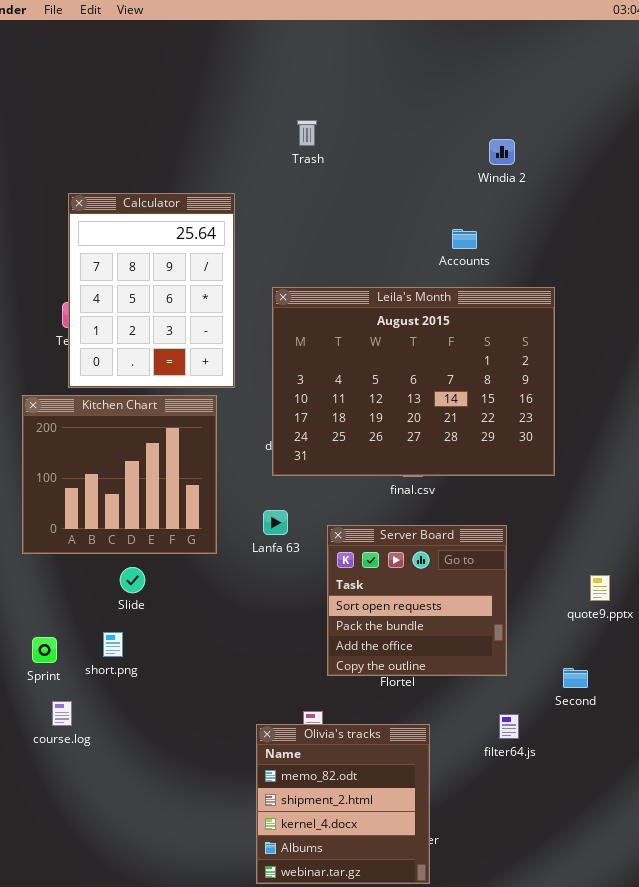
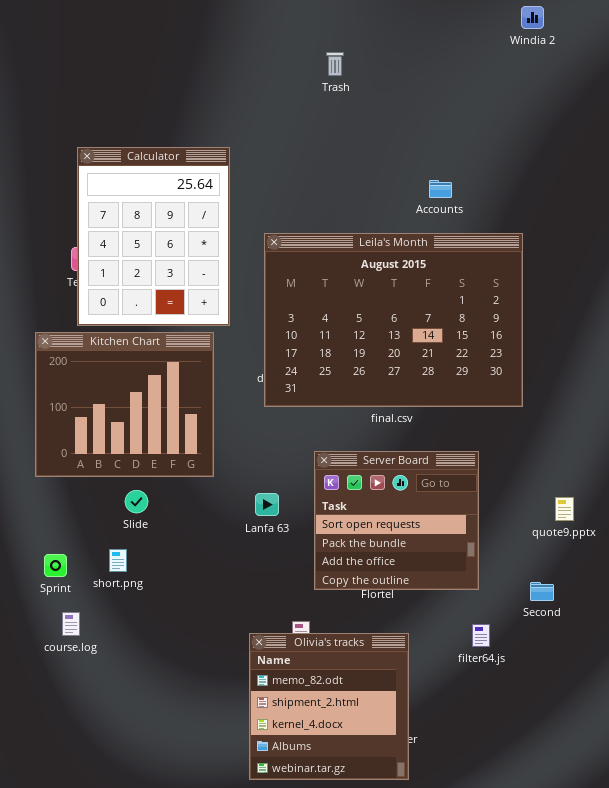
Trash: [297,120,317,146] -> [326,52,344,76], moved
Windia 2: [489,139,515,165] -> [521,6,544,29], moved
Lanfa 63: [263,510,288,535] -> [255,493,279,516], moved

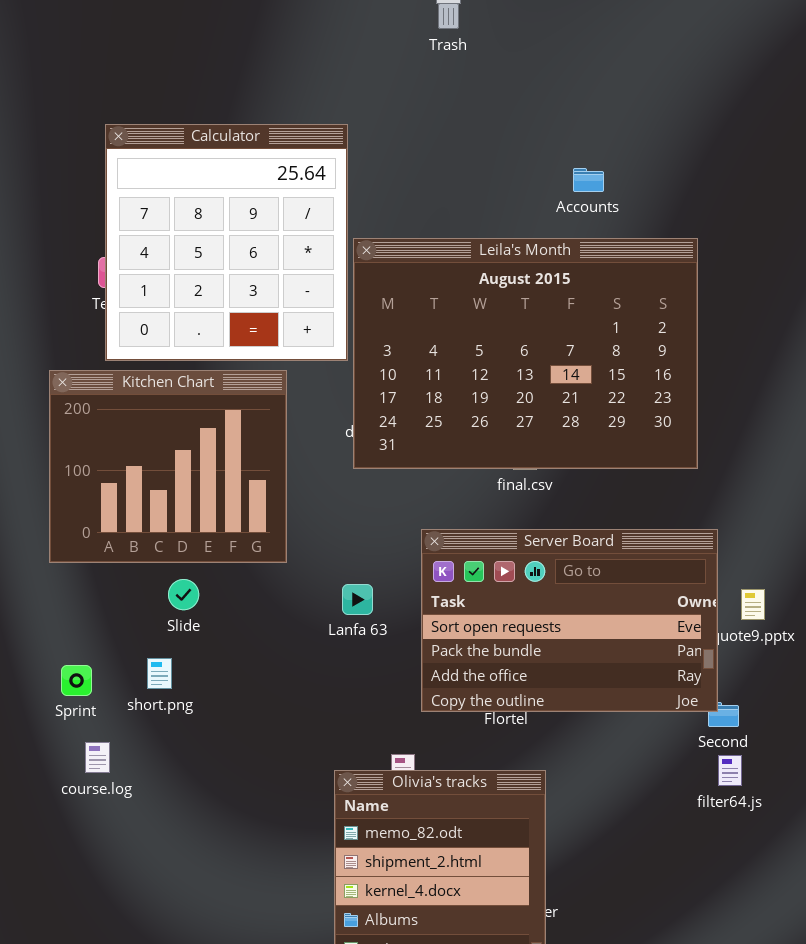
Calculator: [77,147,230,326] -> [105,124,348,361], resized
Server Board: [314,451,479,590] -> [421,529,718,712], resized
filter64.js: [472,624,490,647] -> [718,755,742,786], moved

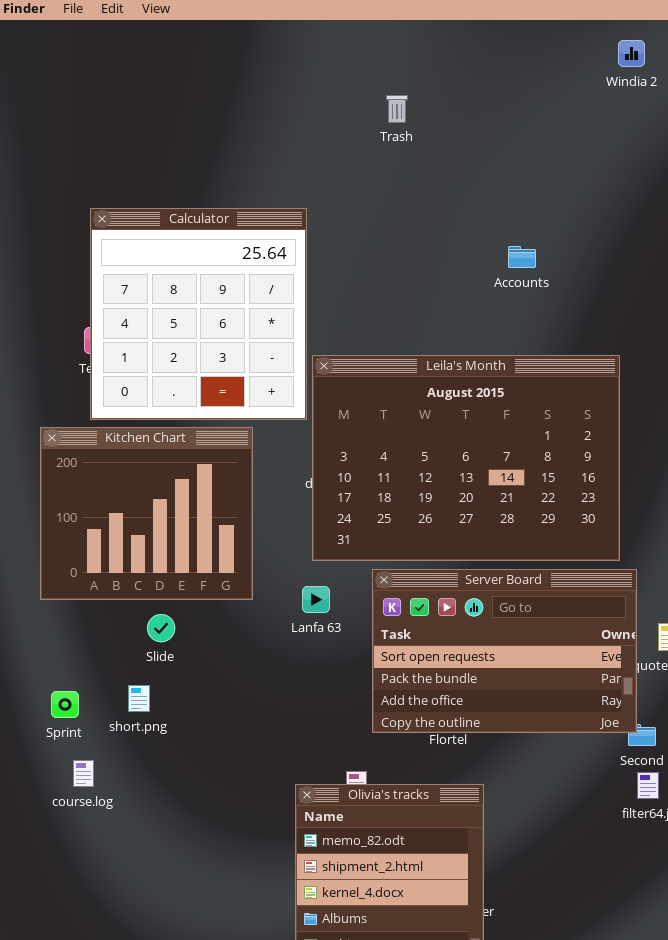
Leila's Month: [353,238,698,469] -> [312,355,620,561], moved
Lanfa 63: [342,584,373,615] -> [302,586,330,613], moved

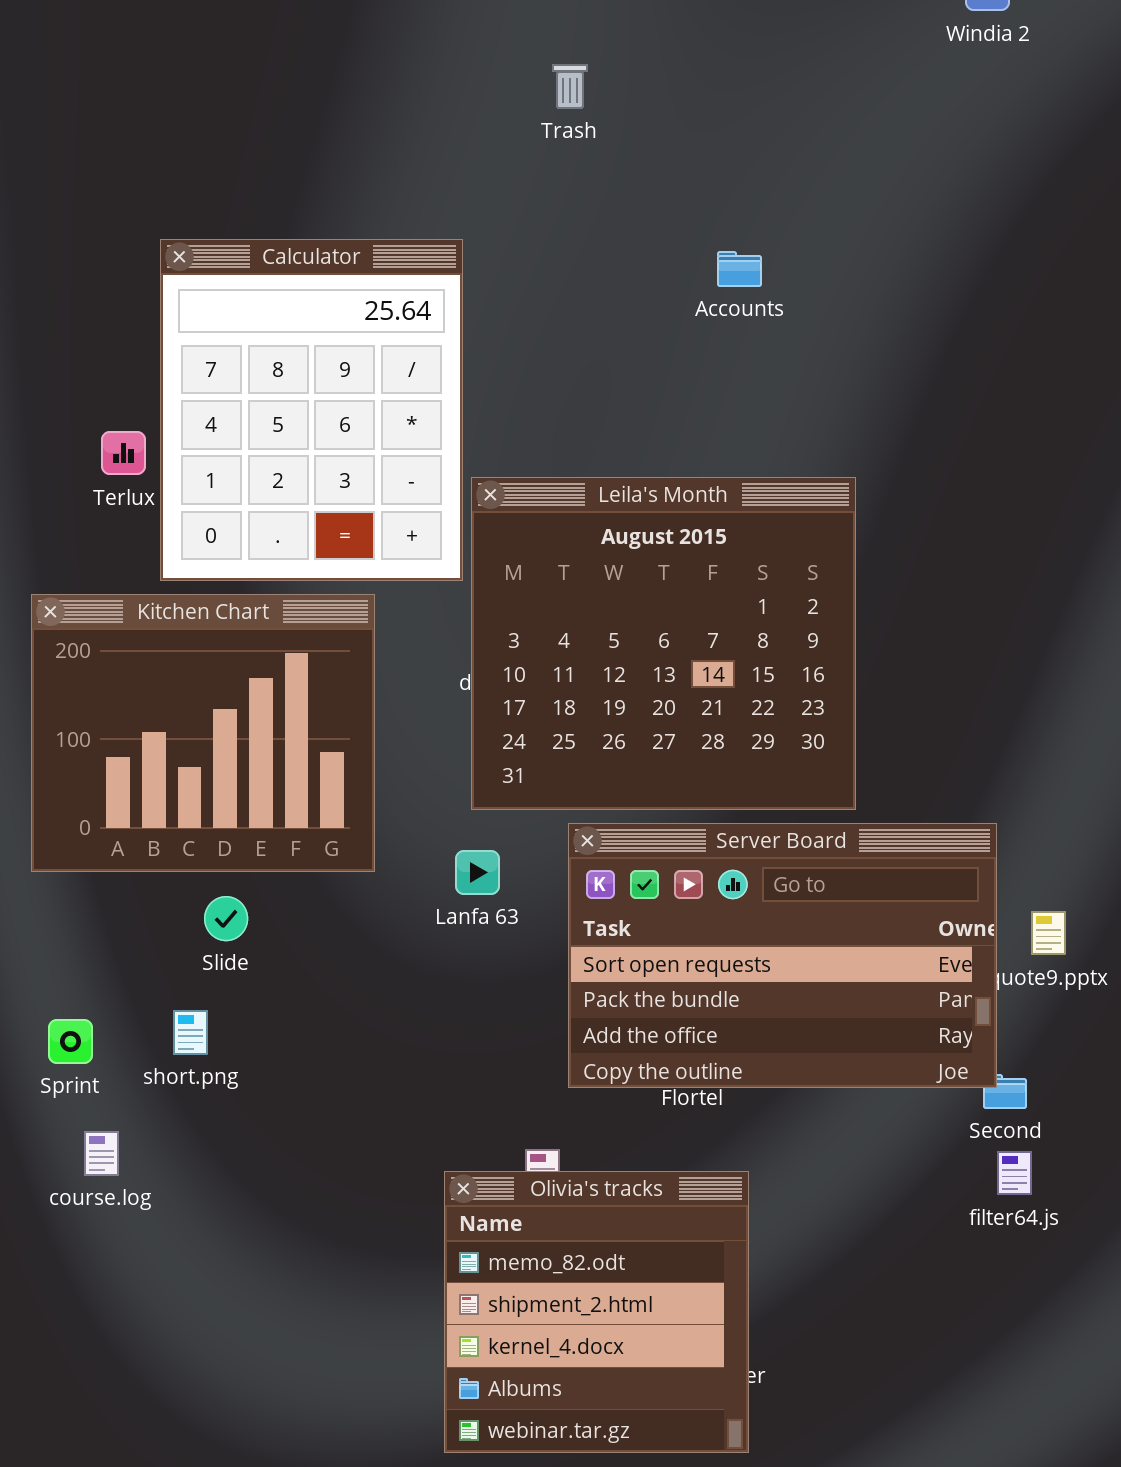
Trash: [386,95,408,123] -> [552,64,588,109], moved
Calculator: [90,208,307,420] -> [160,239,463,581], resized
Accounts: [508,246,536,268] -> [717,251,762,287], moved
Leila's Month: [312,355,620,561] -> [471,477,856,810], resized

